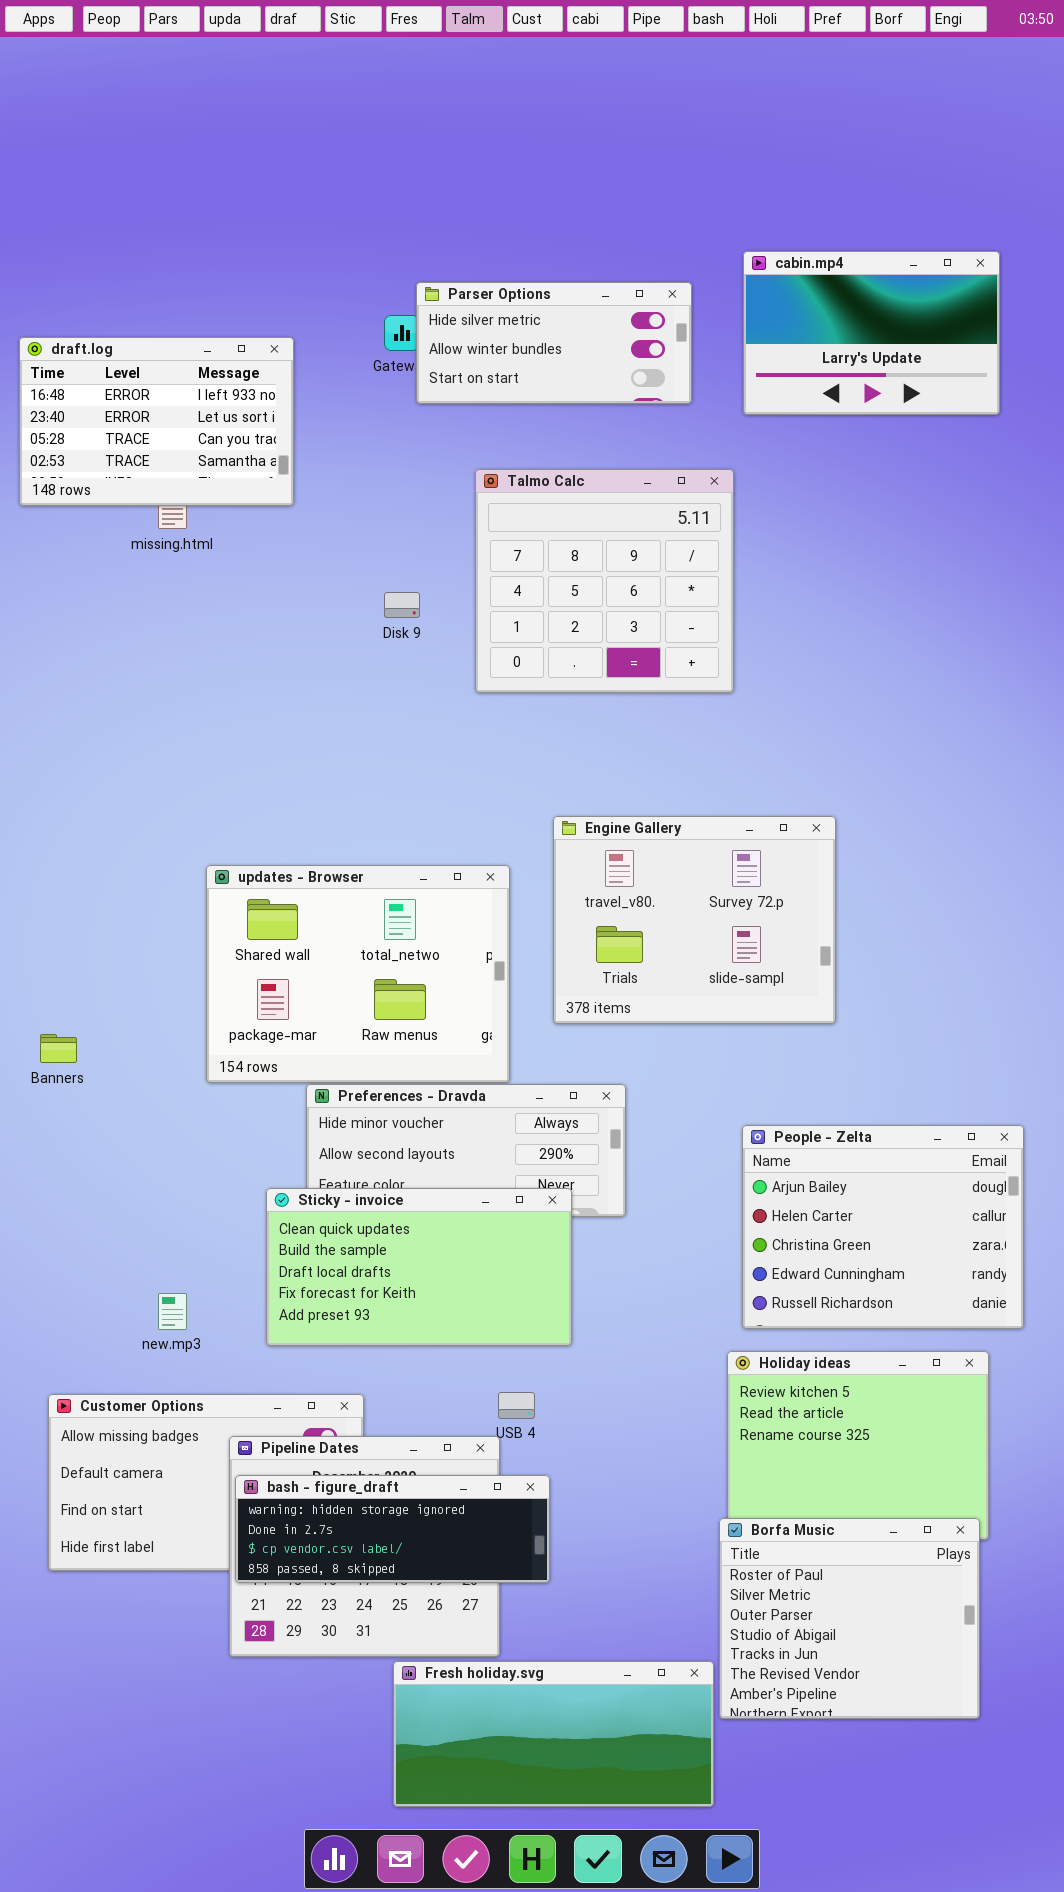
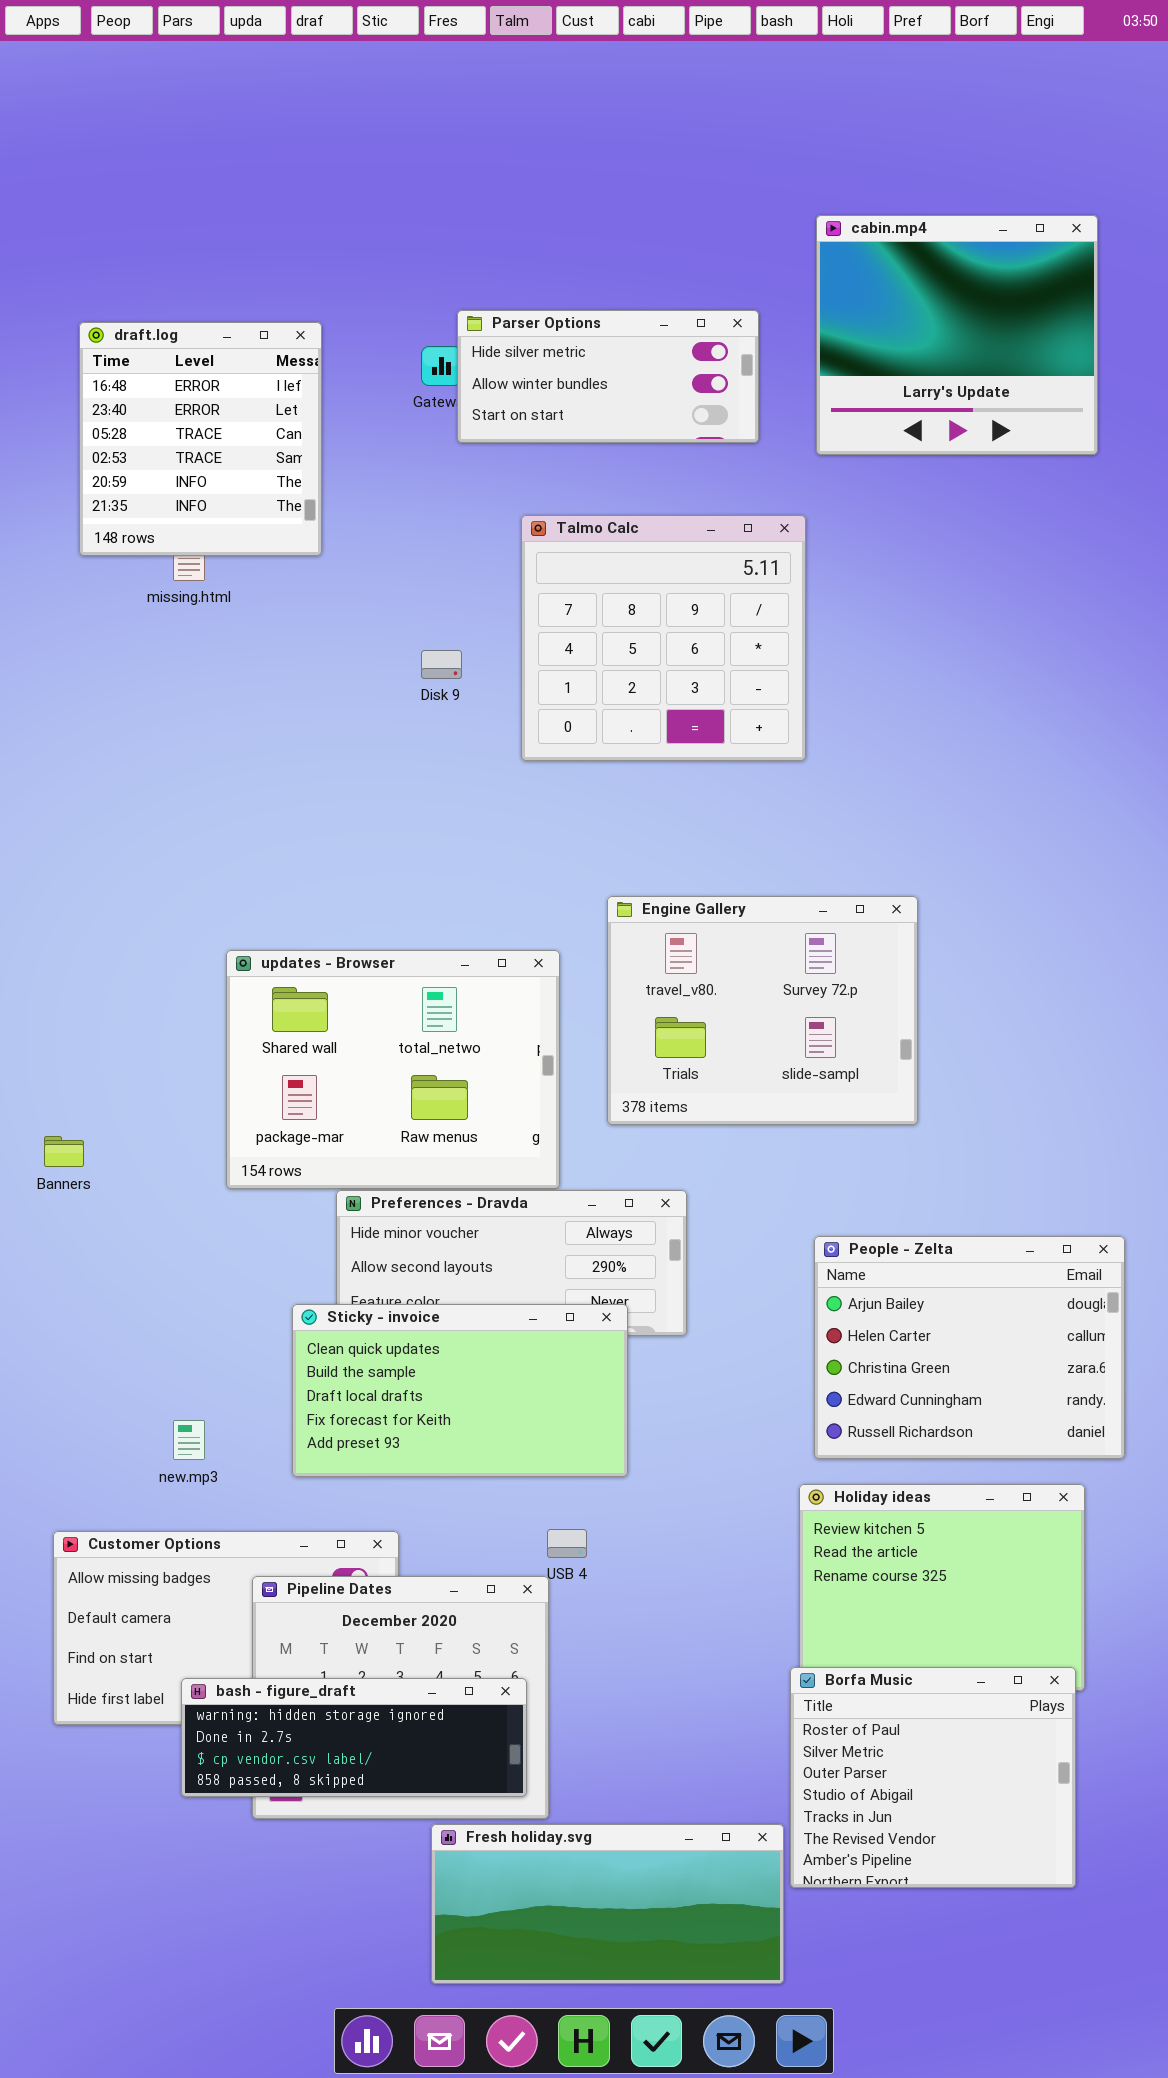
cabin.mp4: [743,251,1000,415] -> [816,215,1098,455], resized
draft.log: [19,337,294,506] -> [79,322,322,556], resized
bash - figure_draft: [235,1475,550,1583] -> [181,1678,527,1797], moved

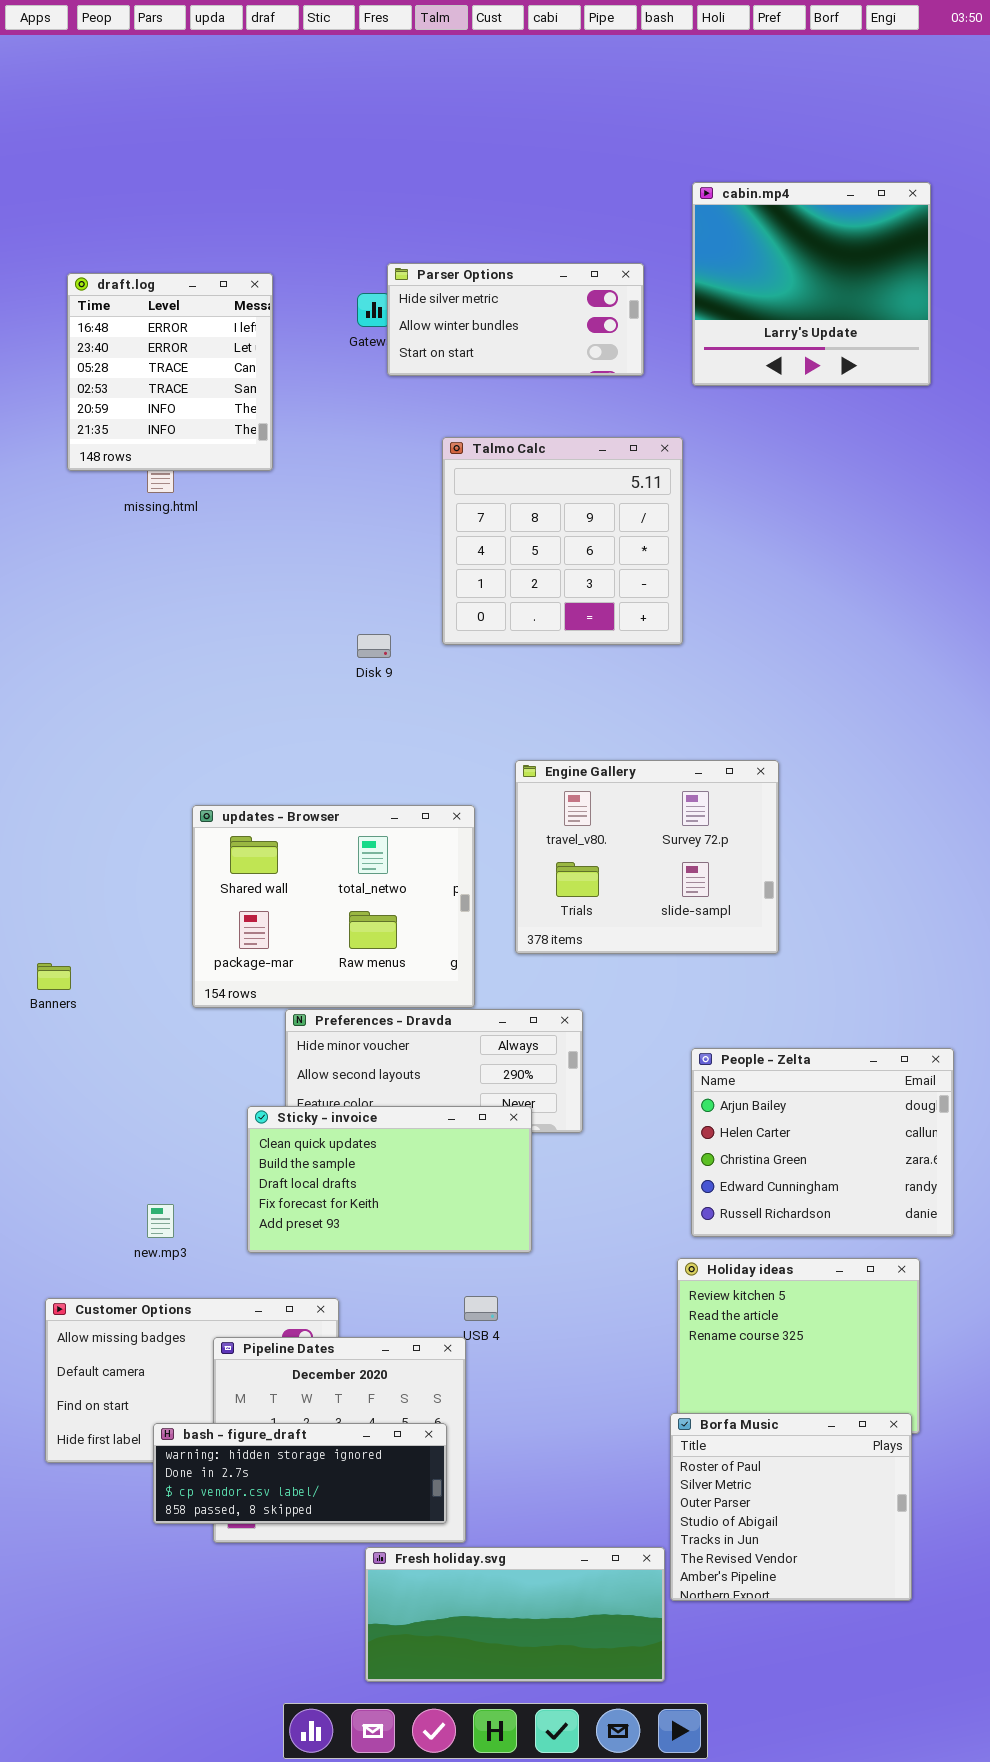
Disk 9: [421,650,462,679] -> [357,634,391,658], moved

